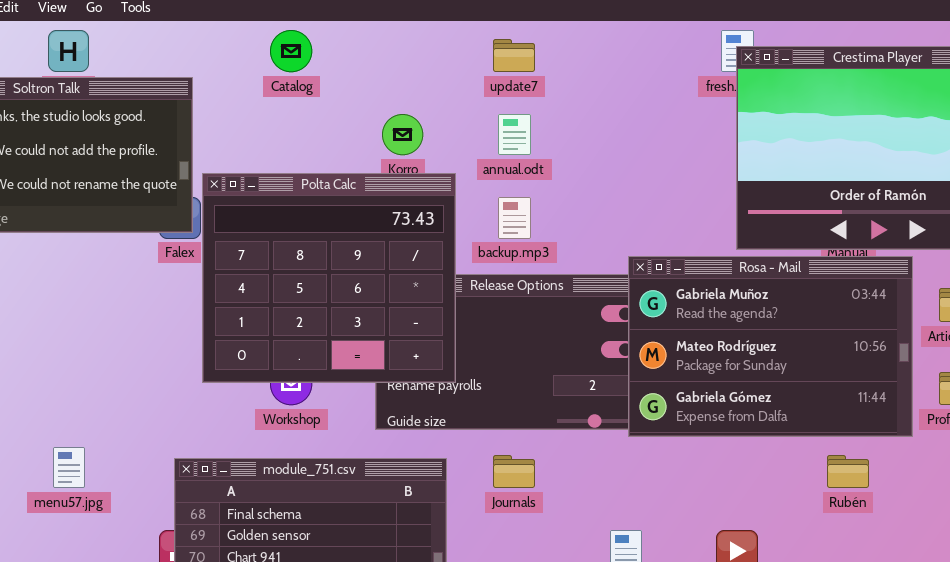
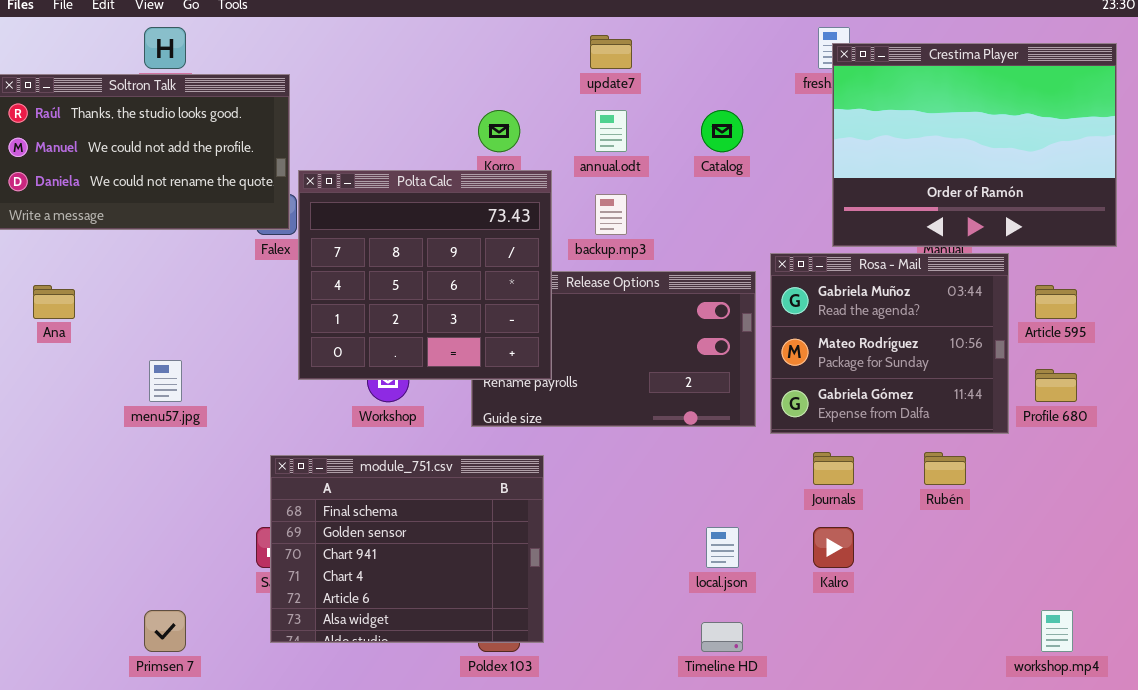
Catalog: [270,30,312,72] -> [701,110,743,152], moved
Rosa - Mail: [628,256,913,437] -> [770,253,1009,434], resized
menu57.jpg: [53,447,85,488] -> [149,360,182,402], moved
Journals: [493,455,535,488] -> [813,452,854,485], moved

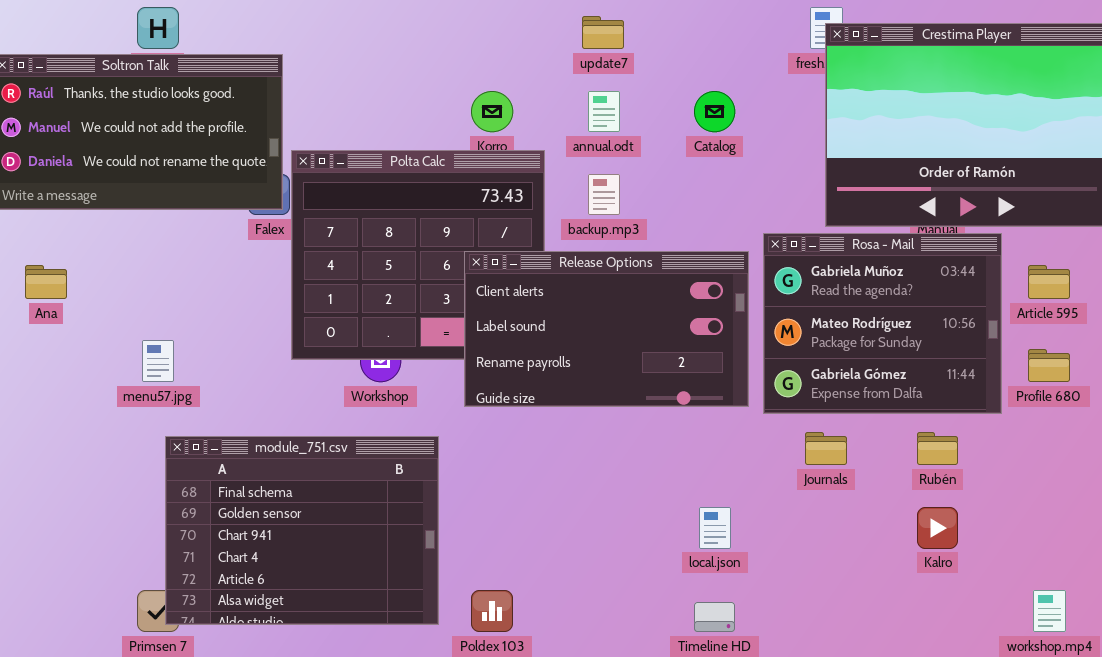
Release Options: [471,271,756,427] -> [464,251,749,407], raised
module_751.csv: [270,455,544,643] -> [165,436,439,625], moved
Kalro: [813,527,854,568] -> [917,507,958,549], moved

